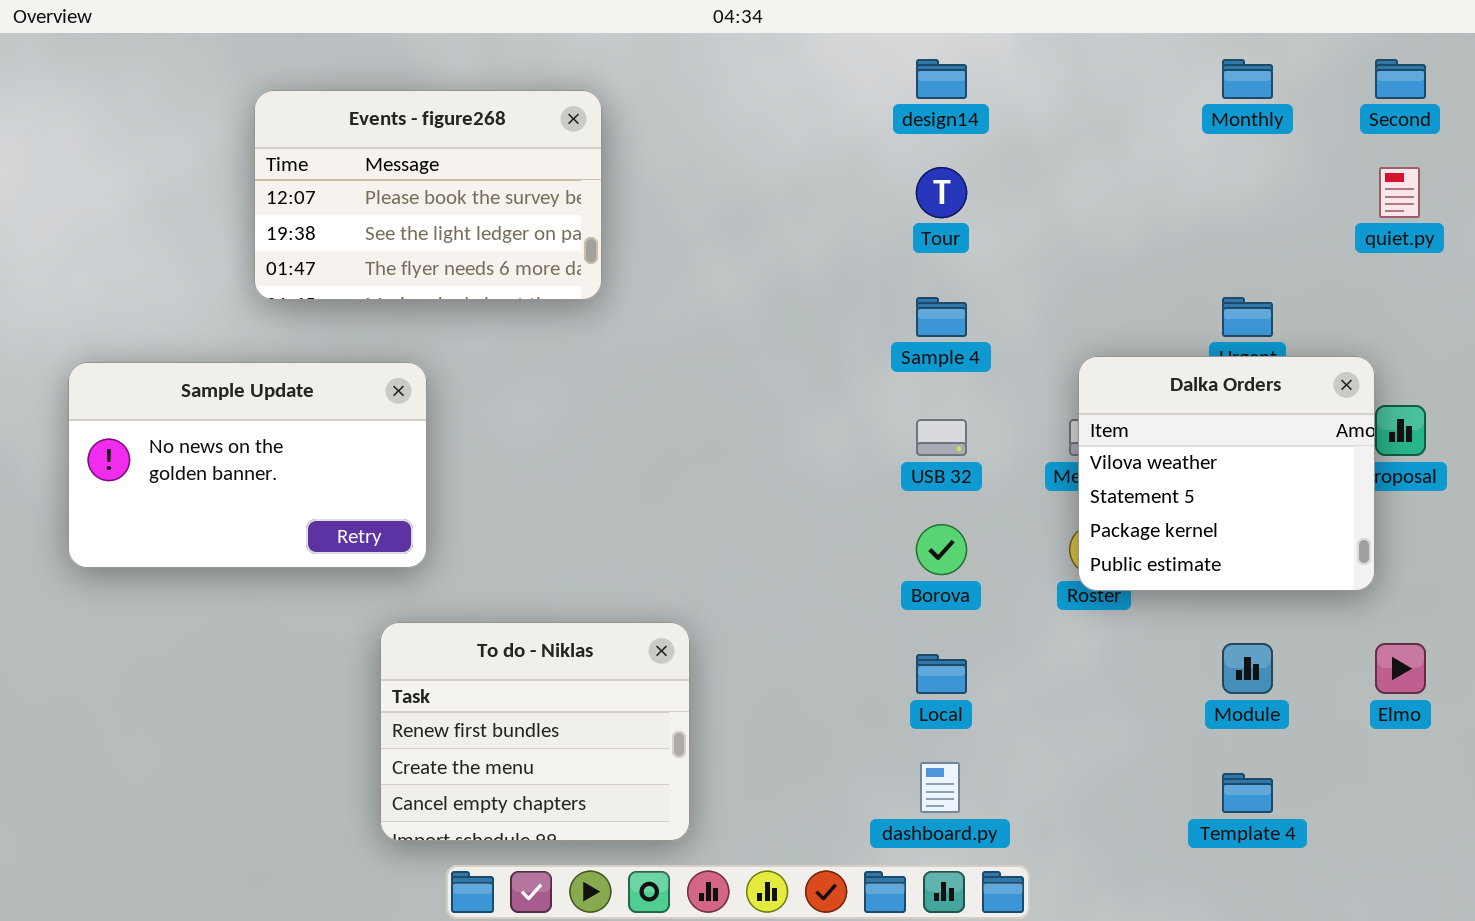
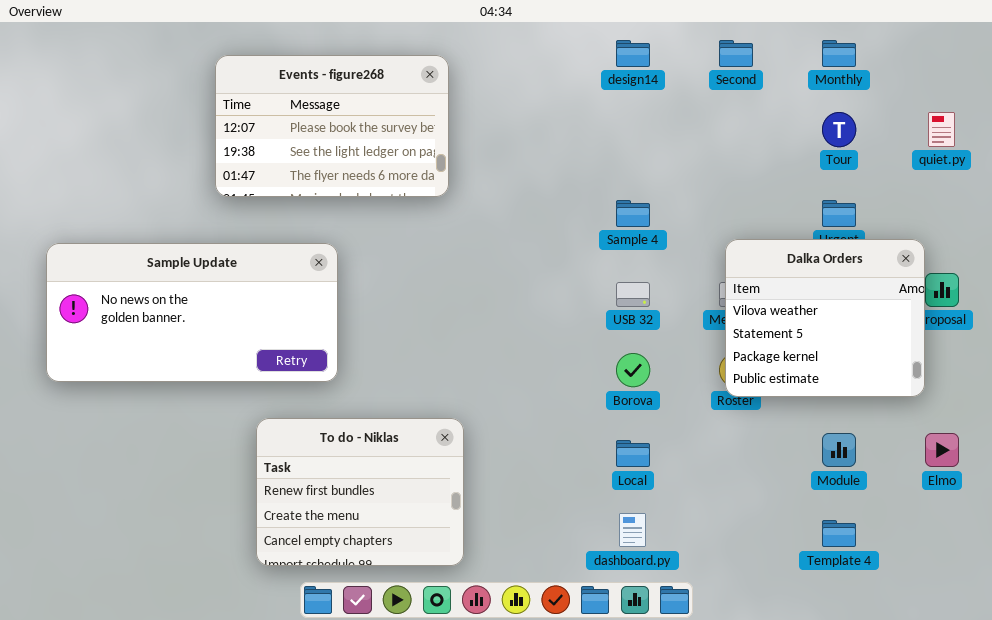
Second: [1375,59,1426,99] -> [719,40,753,67], moved
Events - figure268: [254,90,602,300] -> [215,55,449,197], moved
Tour: [916,167,967,218] -> [822,112,856,147], moved
Sample Update: [68,362,427,568] -> [46,243,338,382], resized

